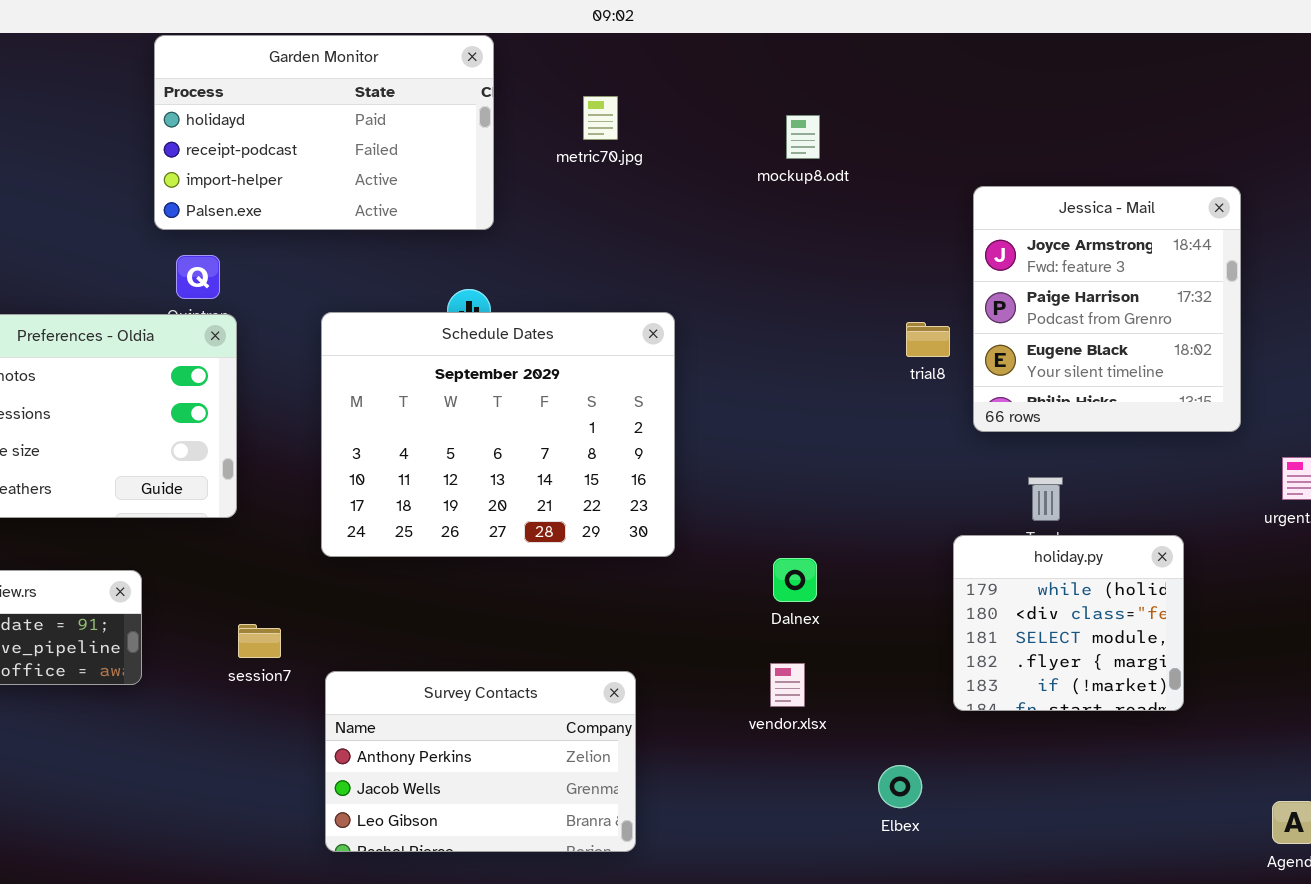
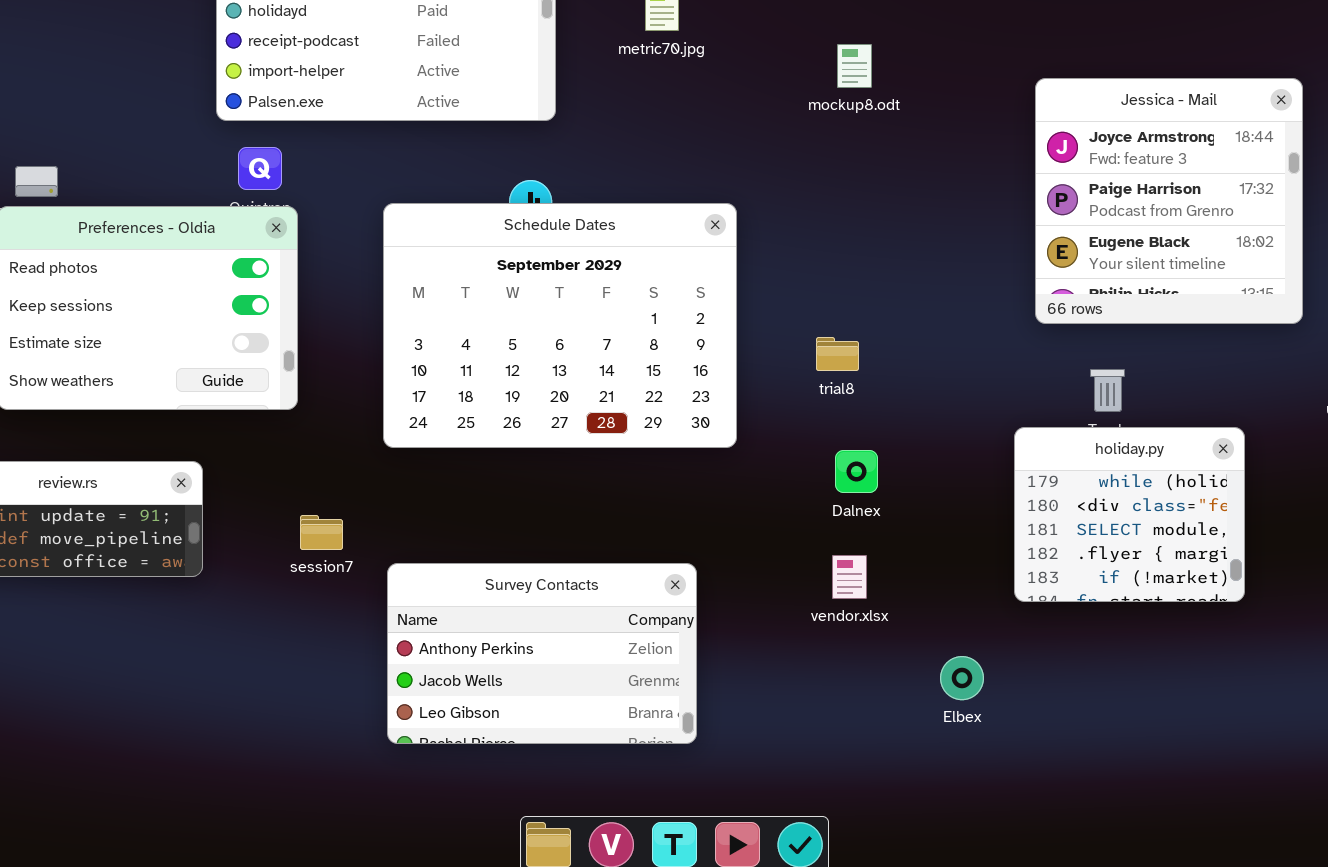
mockup8.odt: [786,115,820,159] -> [837,44,872,88], moved
trial8: [906,322,950,357] -> [816,337,859,371], moved

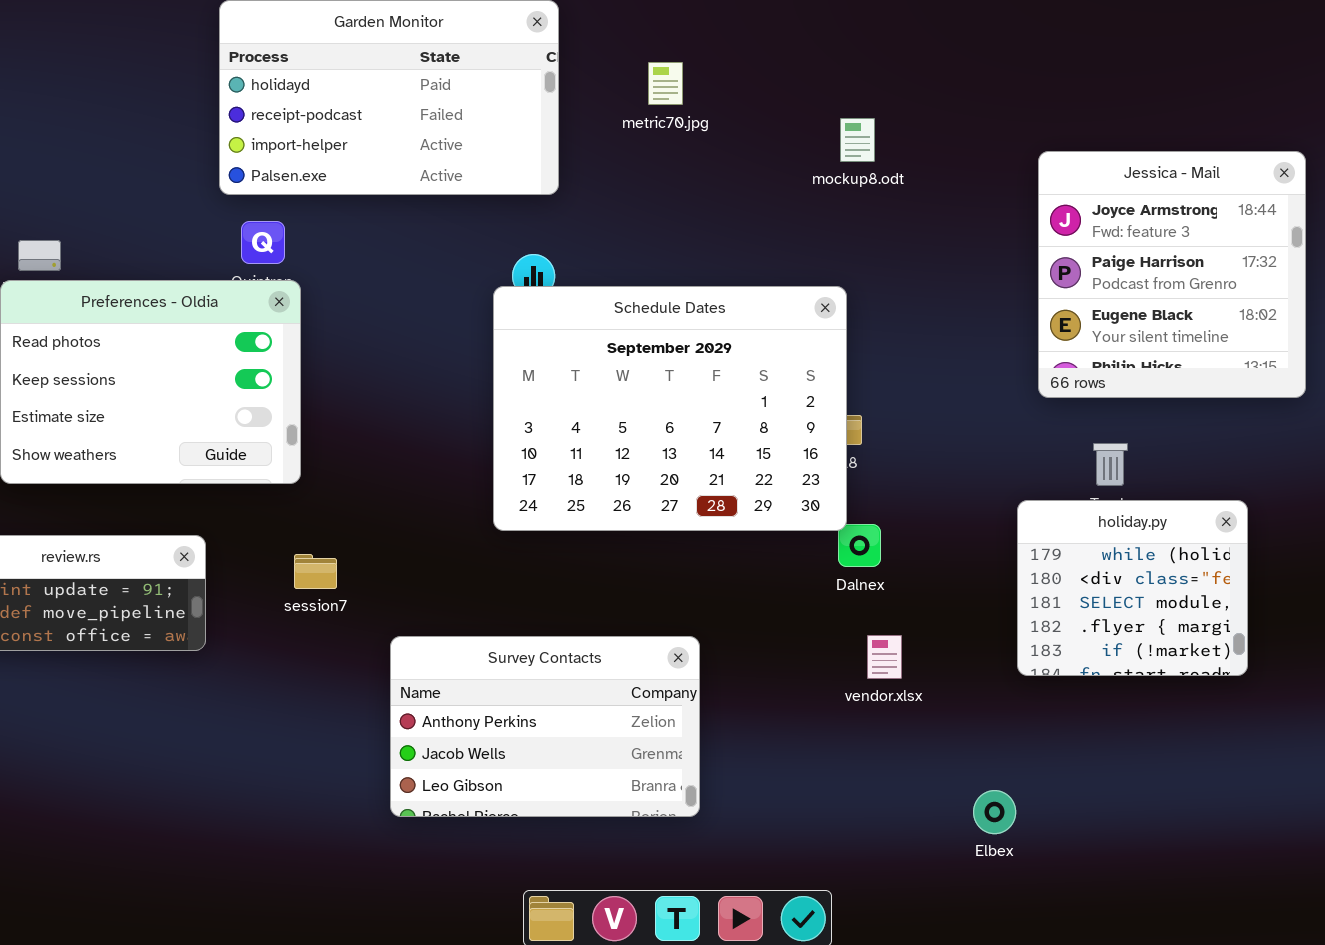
Schedule Dates: [383,203,737,448] -> [493,286,847,531], moved
session7: [300,515,343,550] -> [294,554,337,589], moved
vendor.xlsx: [832,555,867,599] -> [867,635,902,679], moved
Elbex: [940,656,984,700] -> [973,790,1016,834], moved

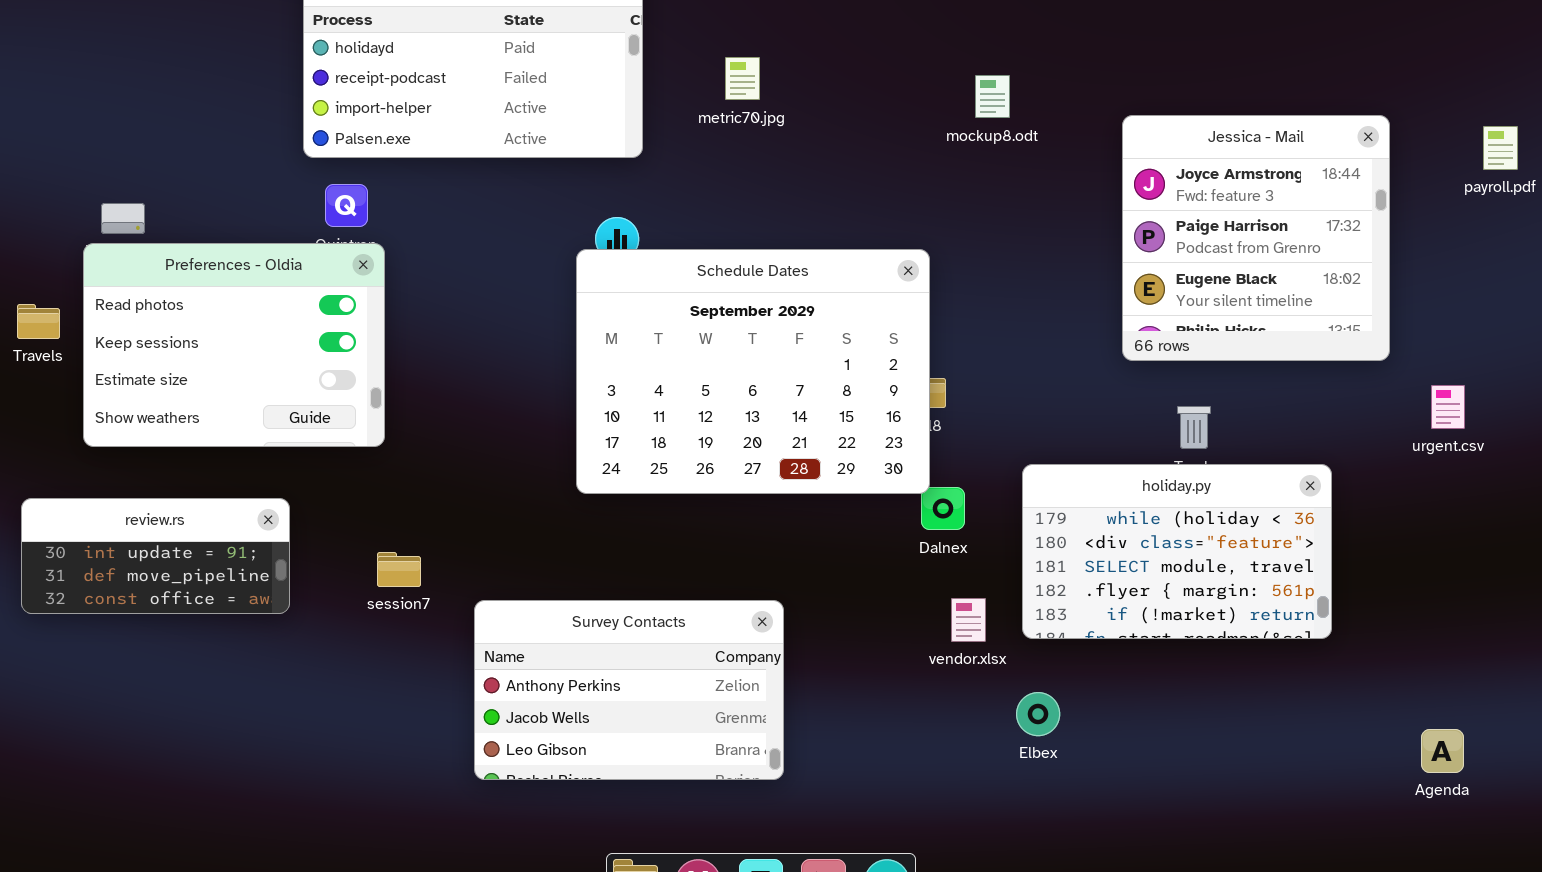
metric70.jpg: [648,62,683,105] -> [725,57,760,100], moved
mockup8.odt: [840,118,875,162] -> [975,75,1010,118], moved
holiday.py: [1017,500,1248,676] -> [1022,464,1332,639], resized
session7: [294,554,337,589] -> [377,552,421,587], moved
Elbex: [973,790,1016,834] -> [1016,692,1060,736], moved

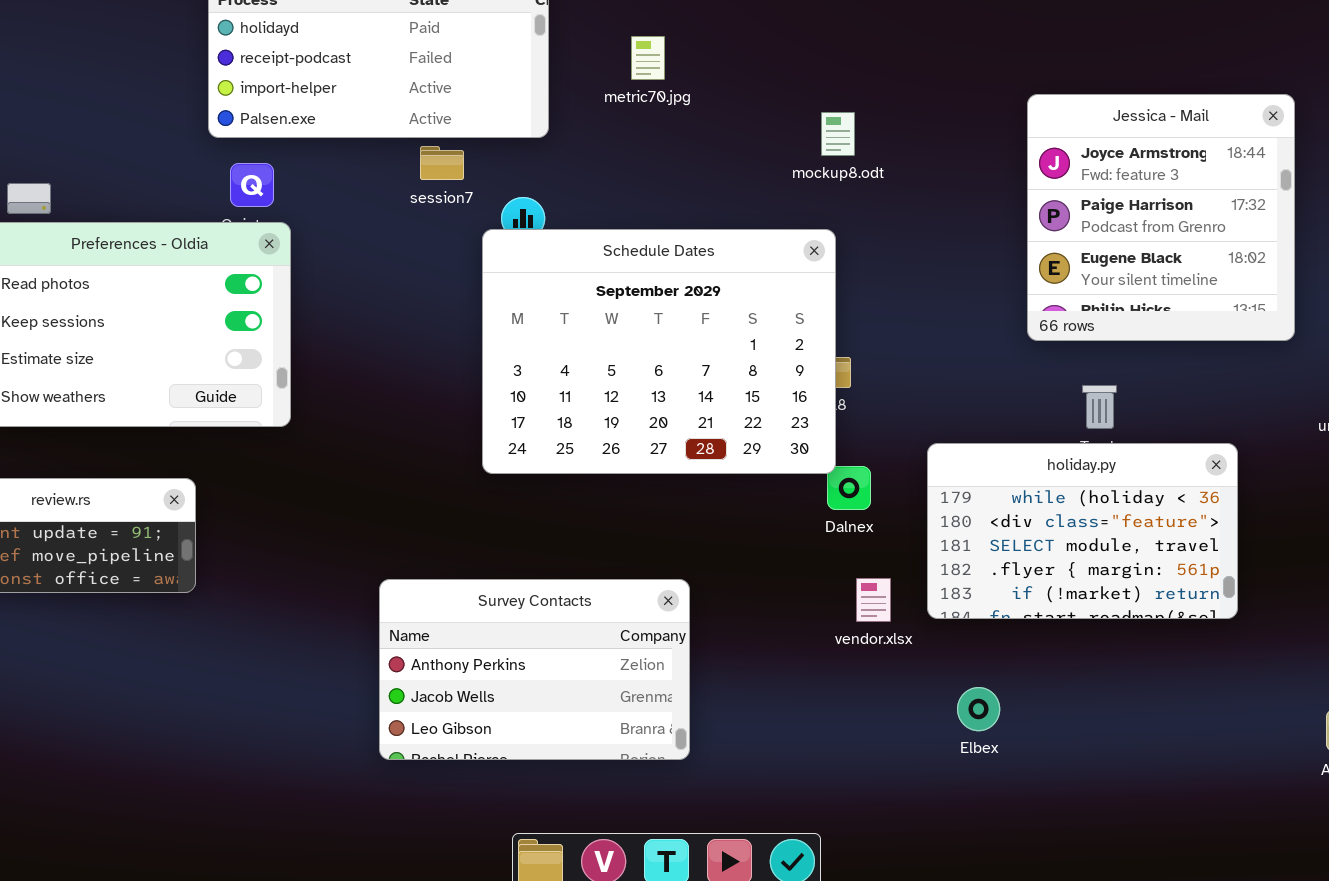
mockup8.odt: [975,75,1010,118] -> [821,112,855,156], moved
session7: [377,552,421,587] -> [420,146,464,180], moved
Elbex: [1016,692,1060,736] -> [957,687,1000,731], moved

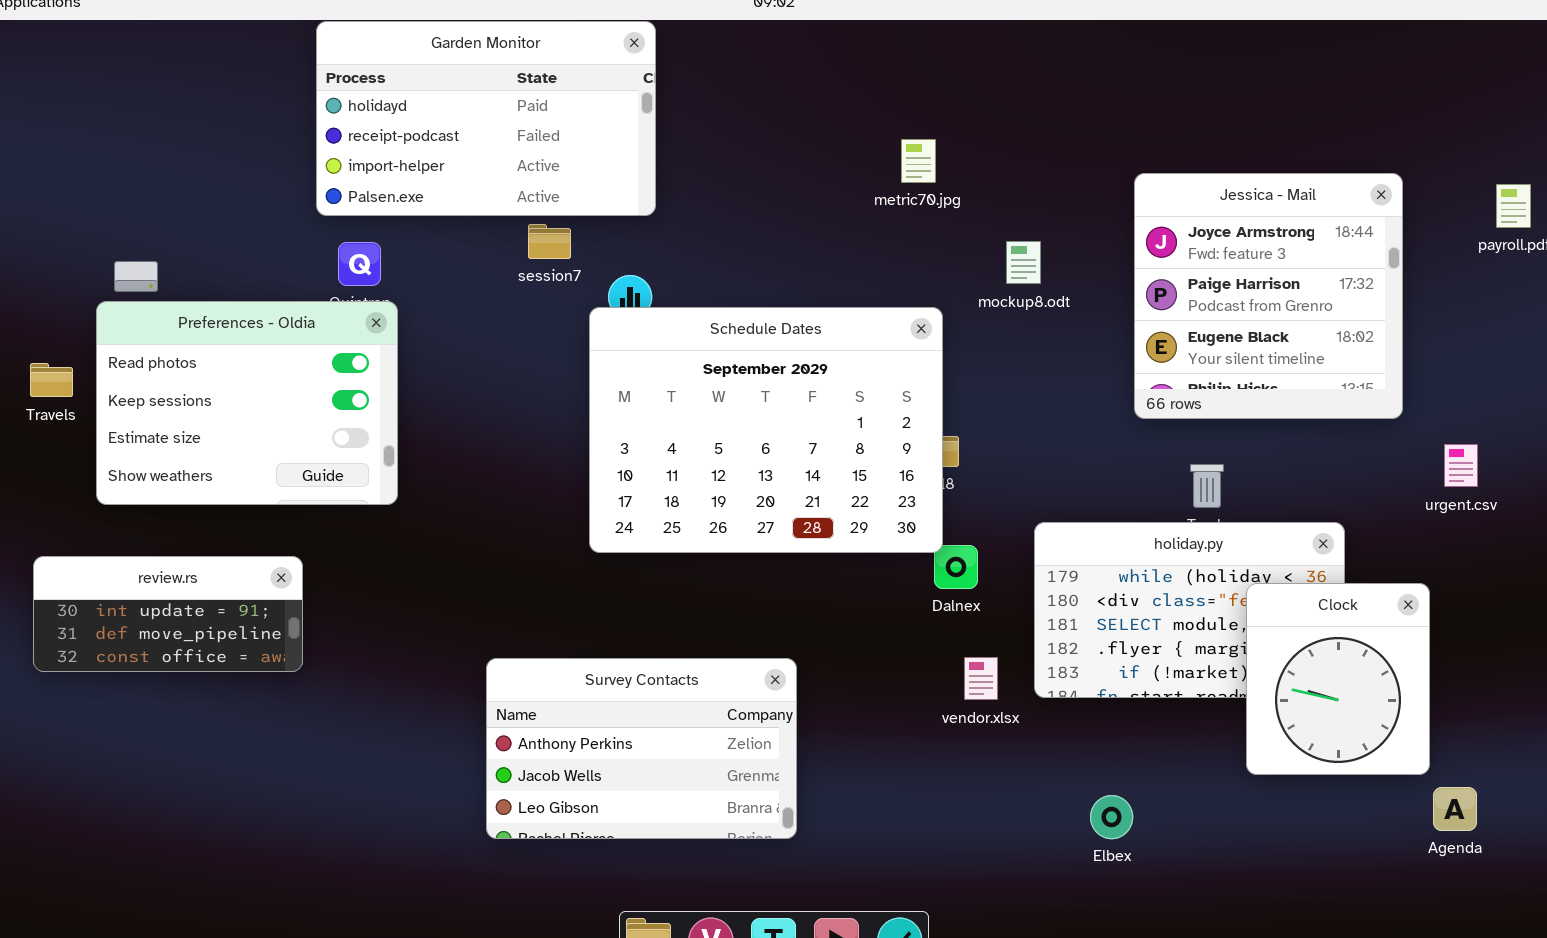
metric70.jpg: [631,36,665,80] -> [901,139,936,183], moved
mockup8.odt: [821,112,855,156] -> [1006,241,1041,284], moved
Clock: none -> [1246,583,1430,775], opened
Elbex: [957,687,1000,731] -> [1090,795,1133,839], moved

